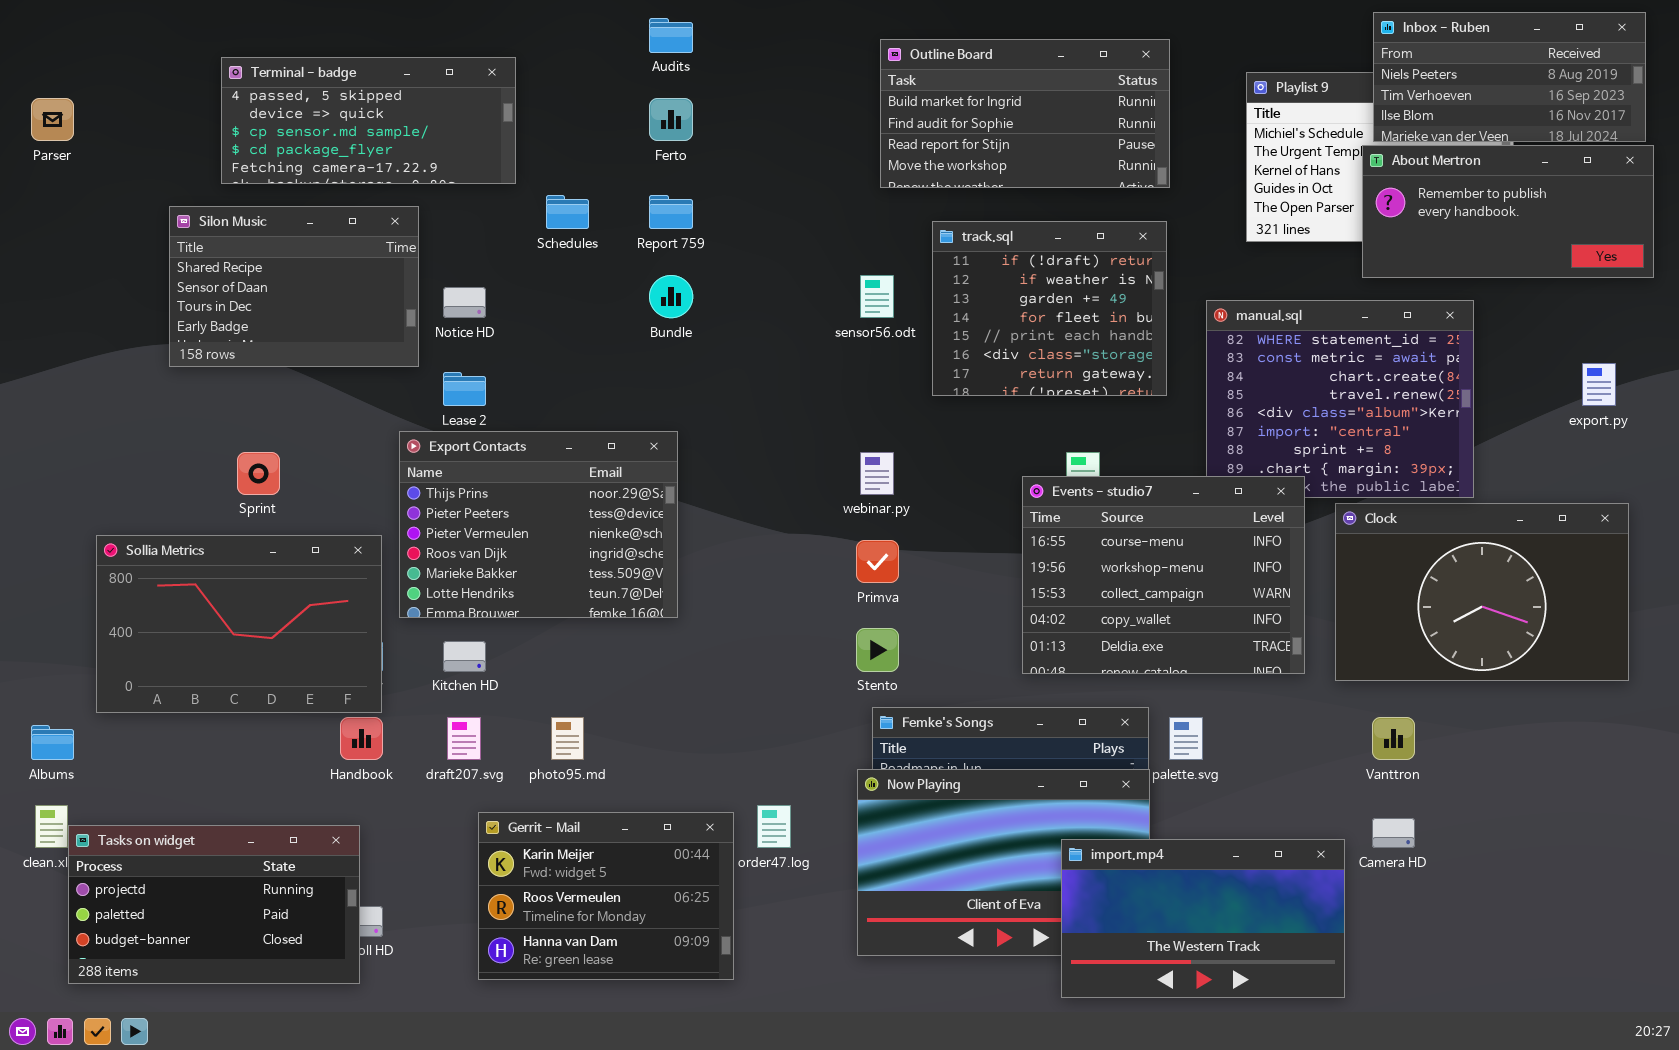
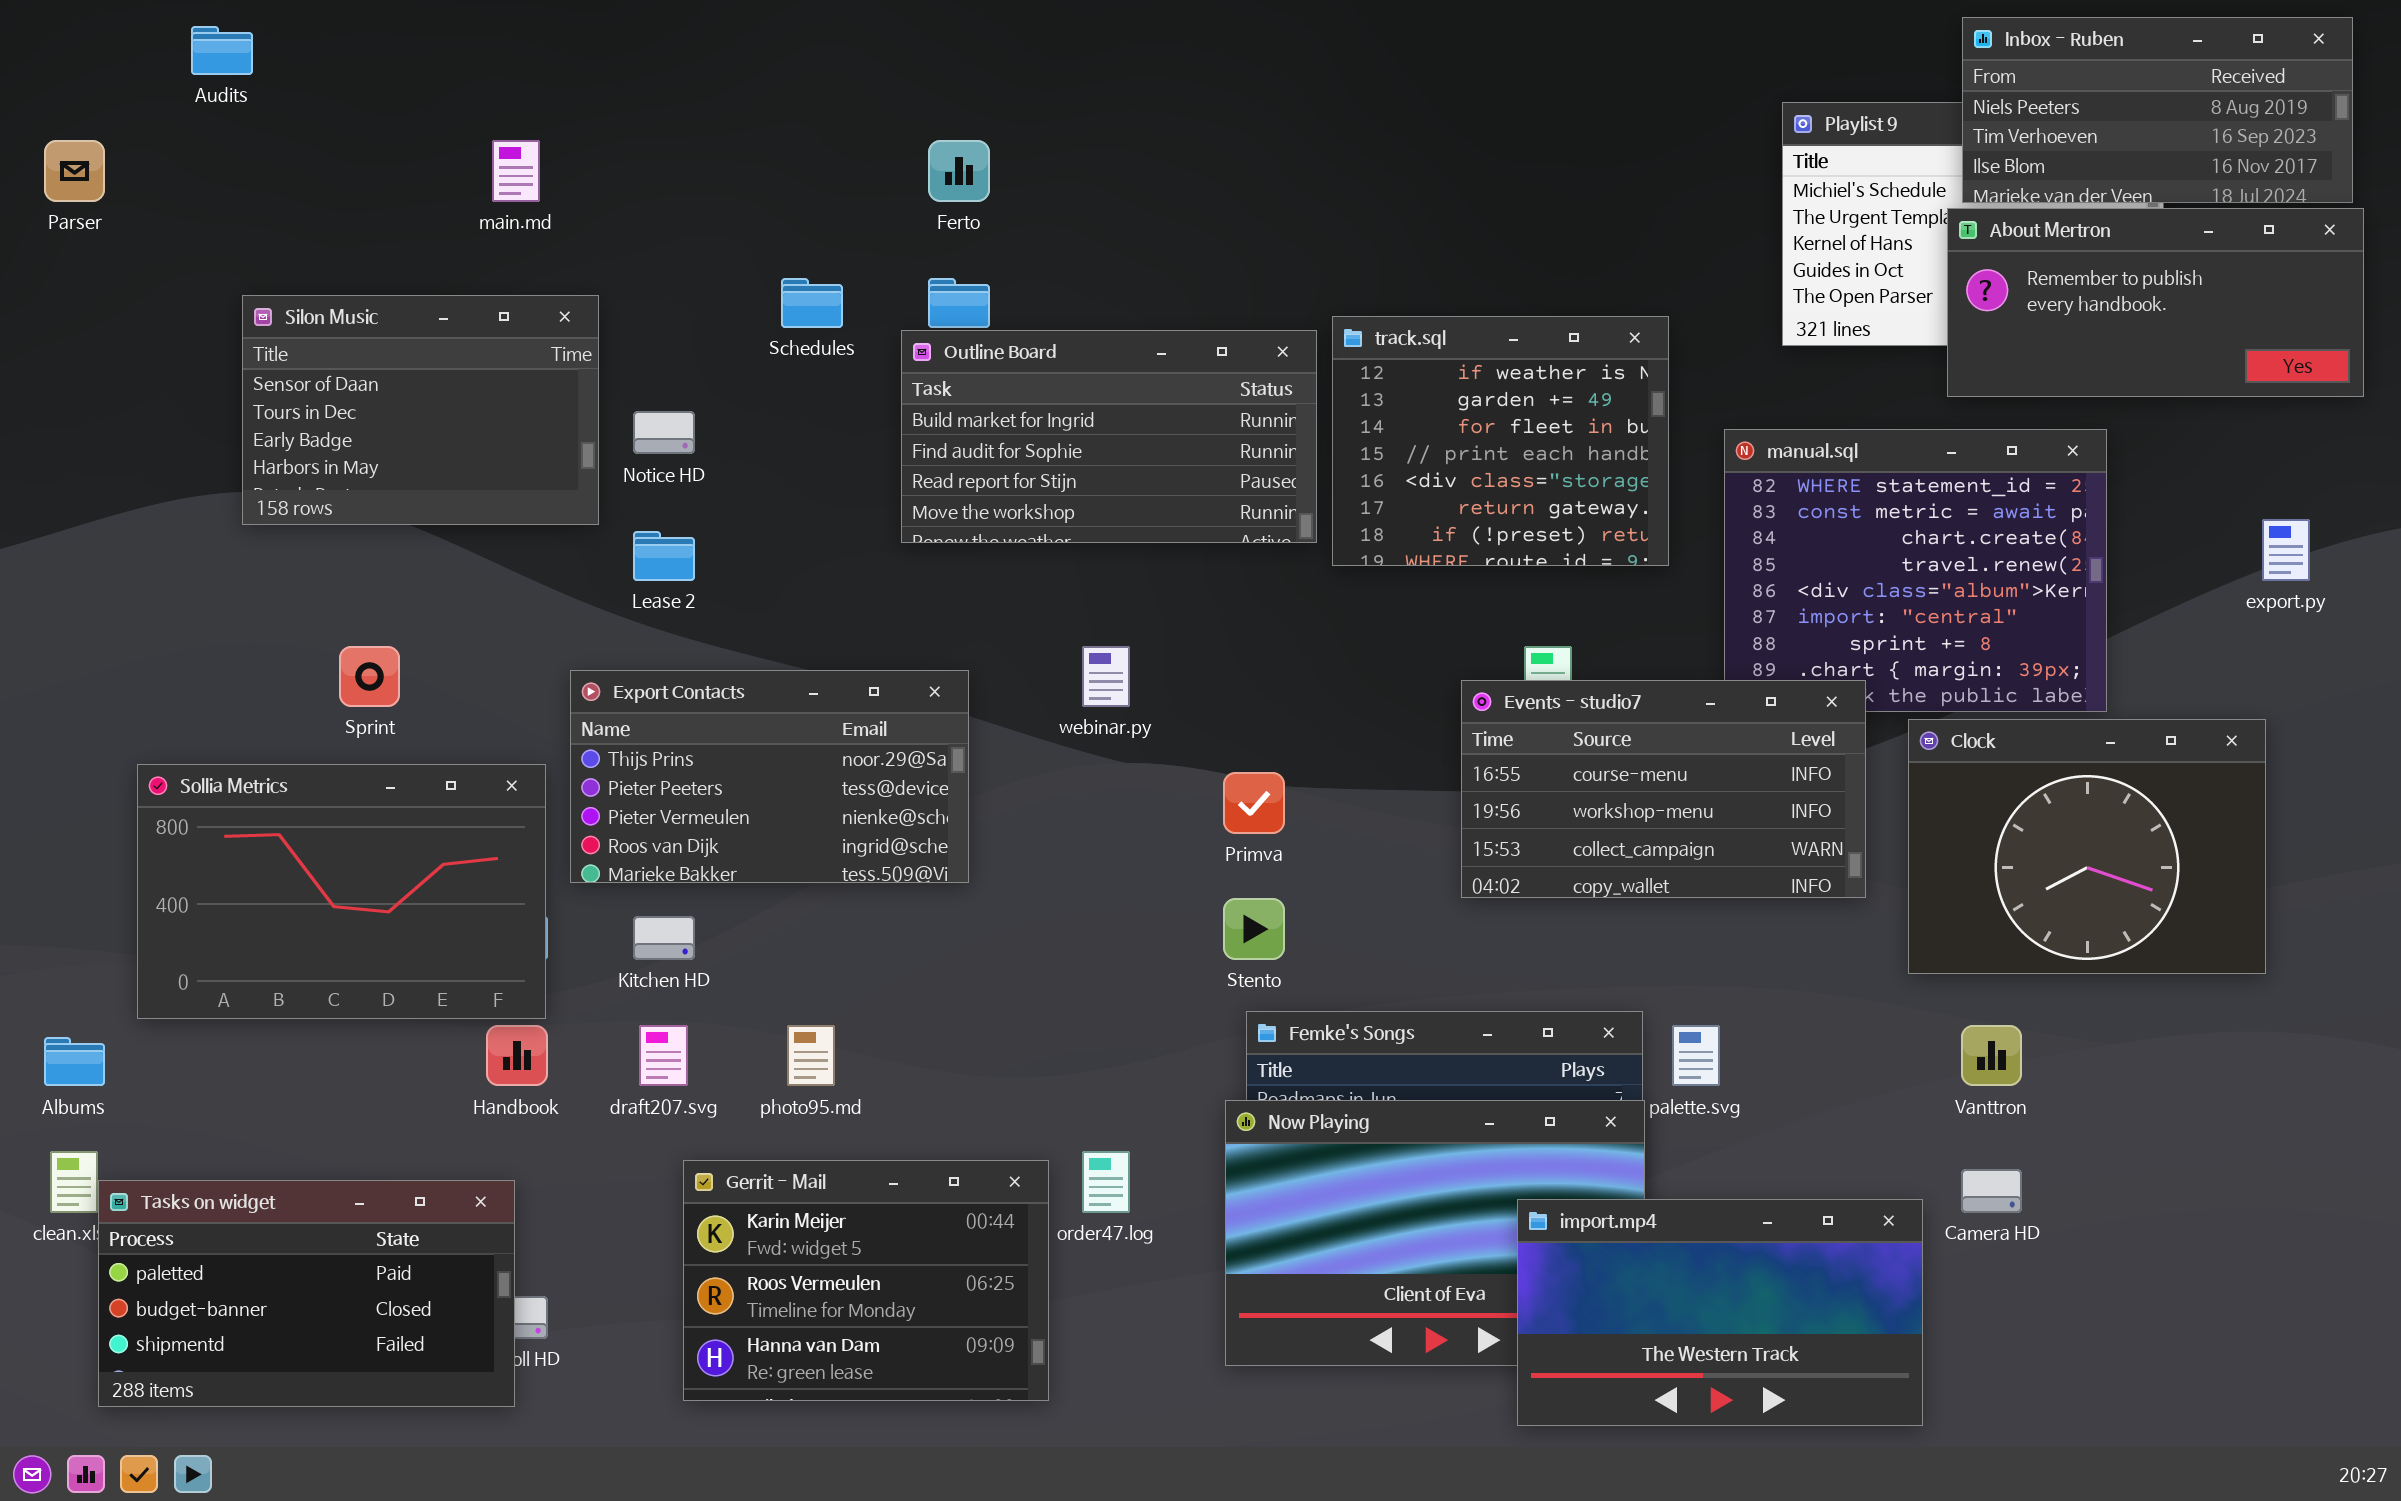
Audits: [649,18,693,53] -> [191,26,253,75], moved
Outline Board: [880,39,1170,188] -> [901,330,1317,543], moved
Terminal - badge: [221,57,516,184] -> none, closed
Silon Music: [169,206,419,367] -> [242,295,599,525], scrolled down 1 row
track.sql: [932,221,1167,396] -> [1332,316,1669,566], scrolled down 1 row
Export Contacts: [399,431,678,618] -> [570,670,969,883], resized
webinar.py: [860,452,894,495] -> [1082,646,1130,707], moved
Events - studio7: [1022,476,1305,674] -> [1461,680,1866,898], resized
Clock: [1335,503,1629,681] -> [1908,719,2266,974], resized
Tasks on widget: [68,825,360,984] -> [98,1180,515,1407], scrolled down 1 row

